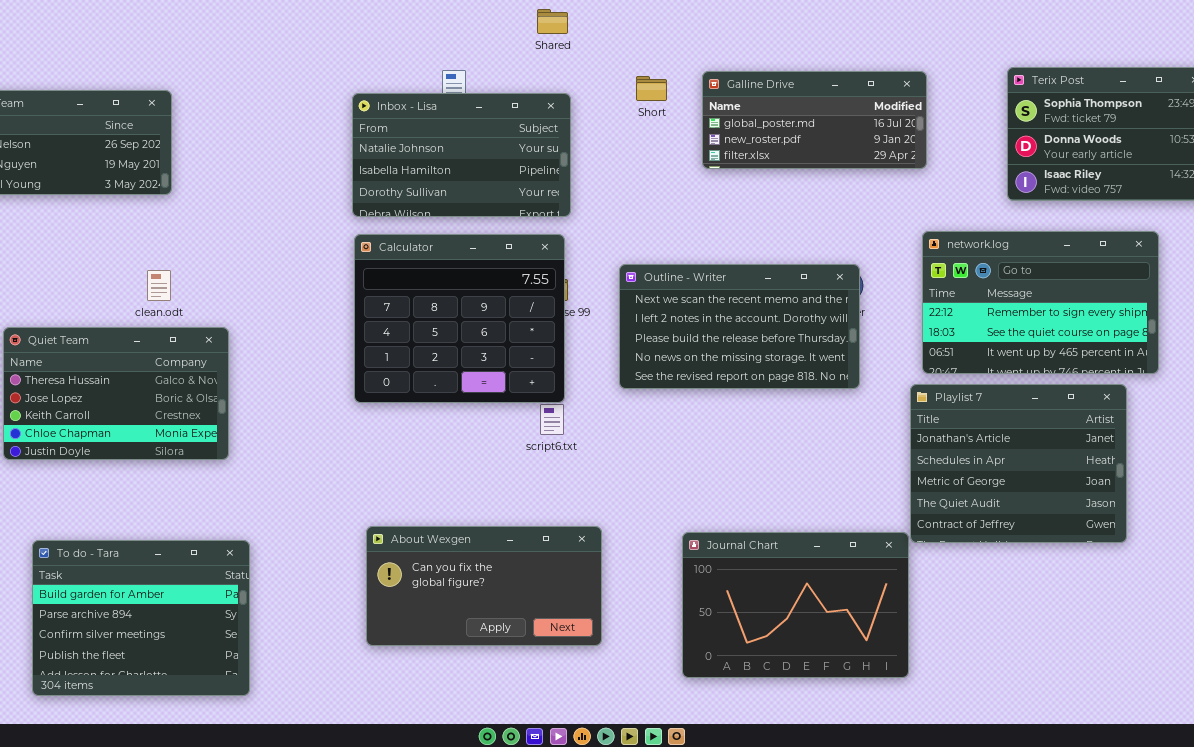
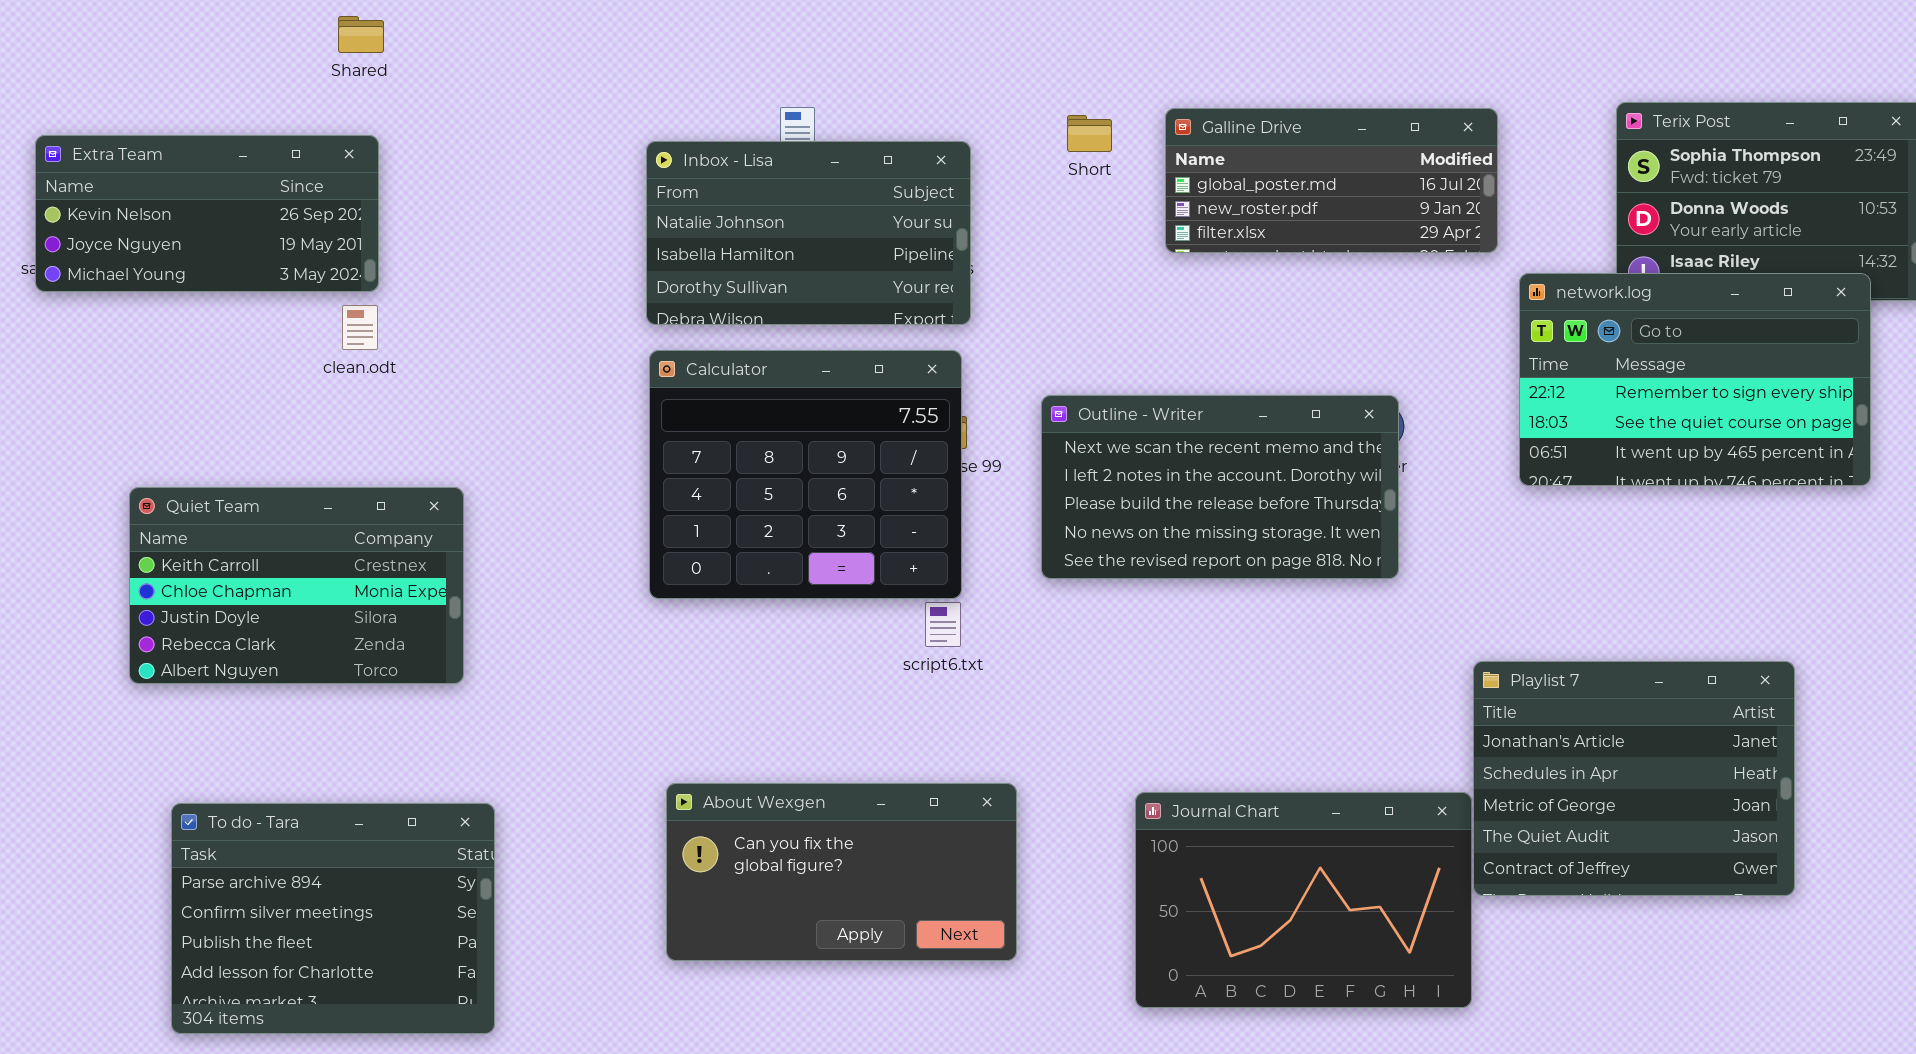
Shared: [537,9,568,34] -> [338,16,384,53], moved
network.log: [922,231,1159,374] -> [1519,273,1871,486], moved
clean.odt: [147,270,171,301] -> [342,305,378,350], moved
Quiet Team: [3,327,229,460] -> [129,487,464,684], scrolled down 2 rows
Playlist 7: [910,384,1127,543] -> [1473,661,1795,896], moved
To do - Tara: [32,540,250,696] -> [171,803,495,1034], scrolled down 1 row

